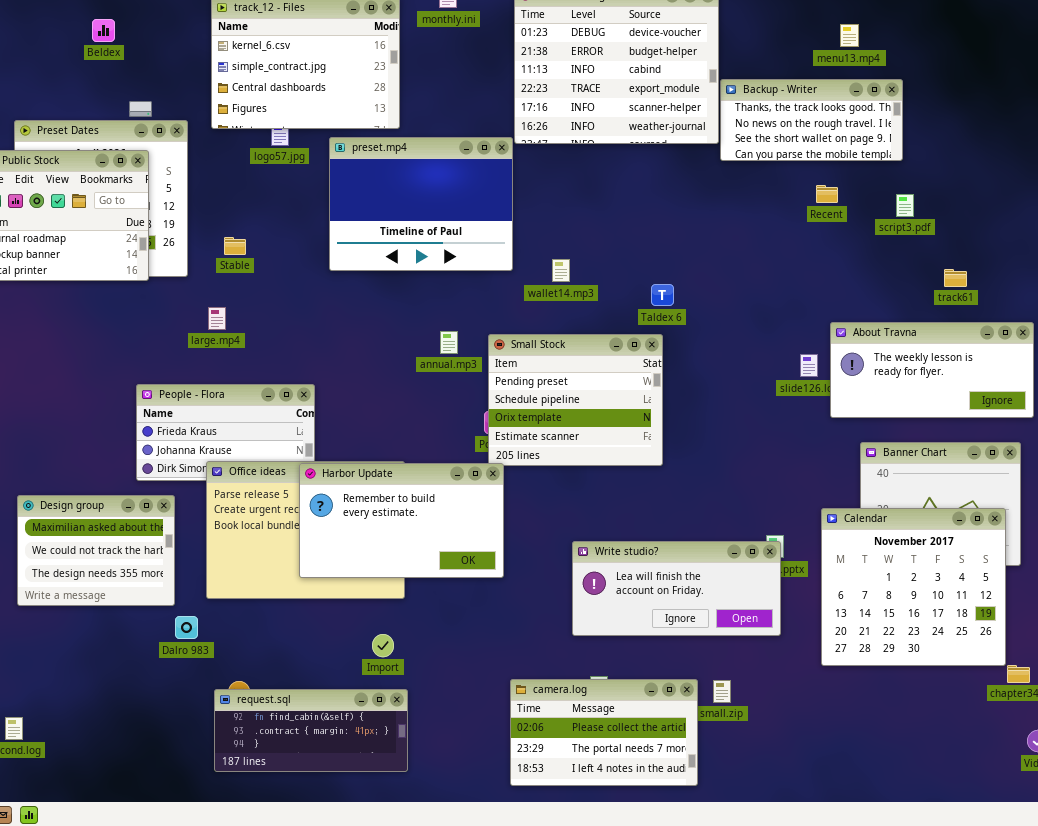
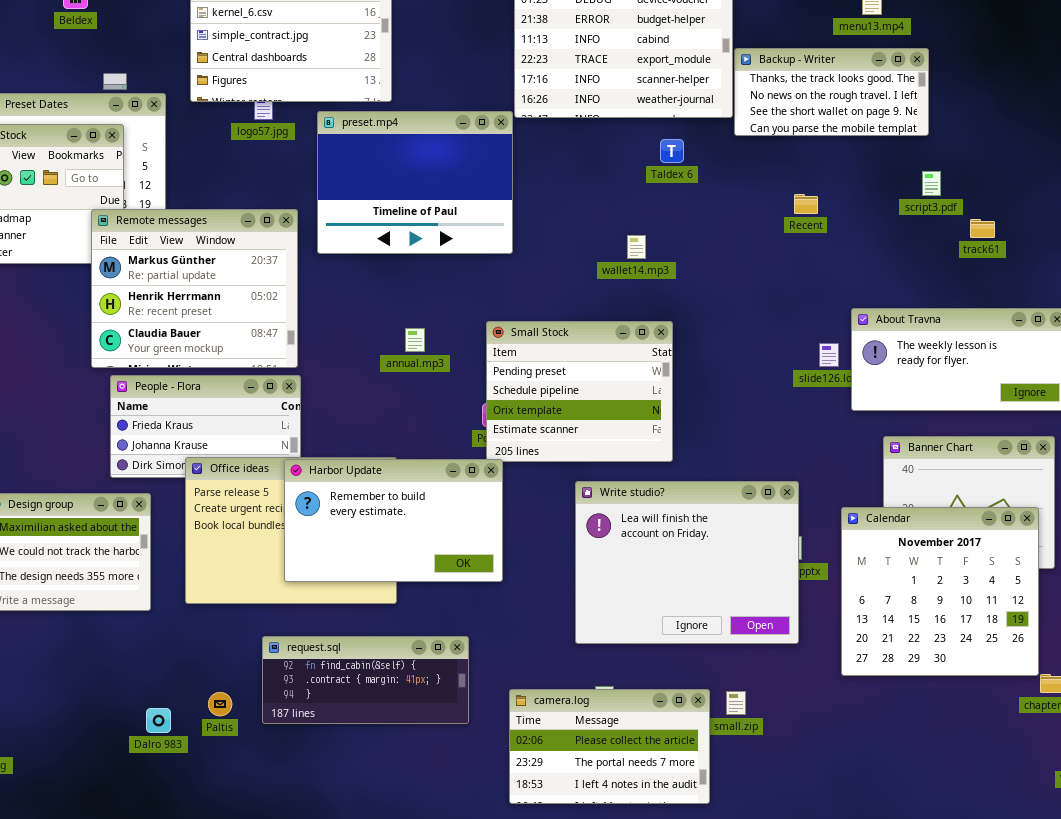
Recent: [816,185,838,203] -> [794,194,818,214], moved
Remote messages: none -> [91,209,298,368], opened
wallet14.mp3: [552,259,570,282] -> [627,235,646,259], moved
track61: [944,269,967,287] -> [970,219,995,238], moved
Taldex 6: [651,284,674,306] -> [660,139,684,163], moved
annual.mp3: [440,331,458,354] -> [405,328,425,352], moved
Write studio?: [572,541,781,636] -> [575,481,799,644], resized
Dalro 983: [175,616,198,639] -> [146,708,171,733], moved
request.sql: [214,689,408,772] -> [262,636,469,724], moved

